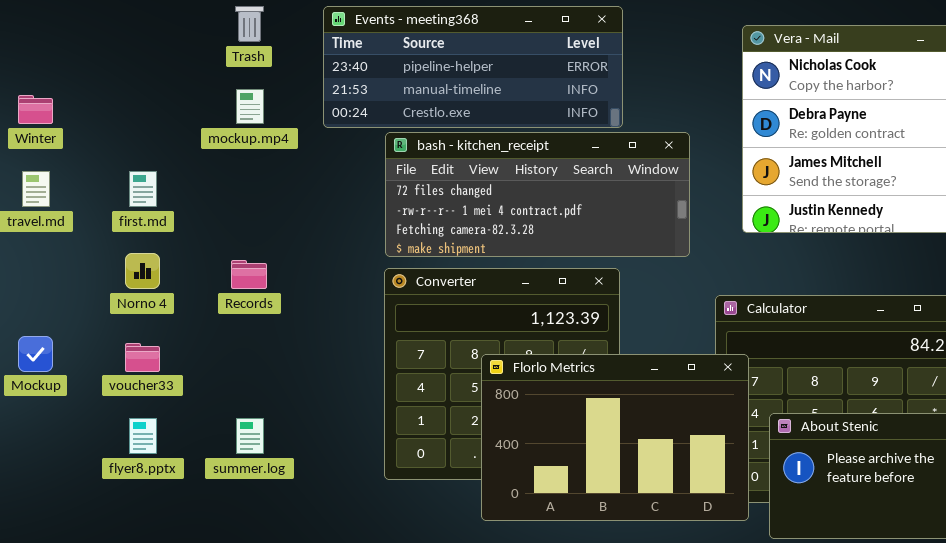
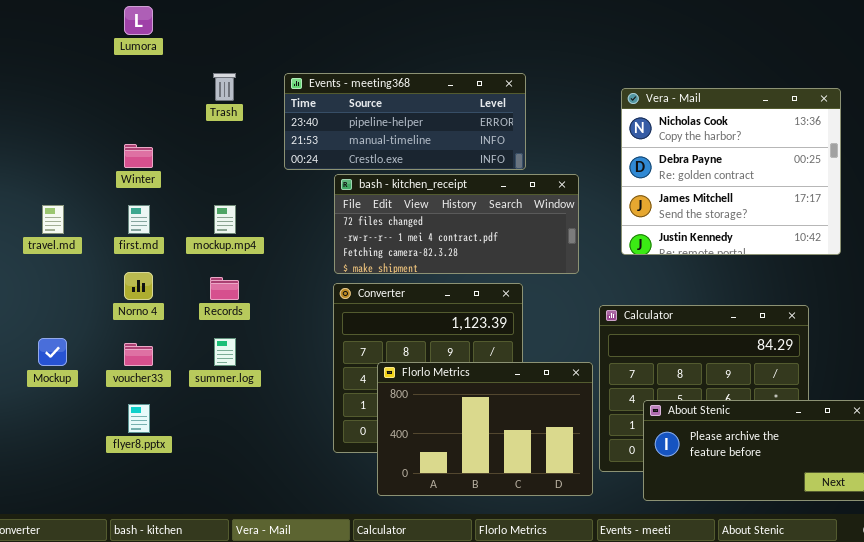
mockup.mp4: [236,89,264,124] -> [214,205,236,234], moved
Winter: [18,95,53,124] -> [124,144,153,168], moved
Florlo Metrics: [481,354,749,521] -> [377,362,593,496], moved
summer.log: [236,418,264,454] -> [214,338,236,366], moved

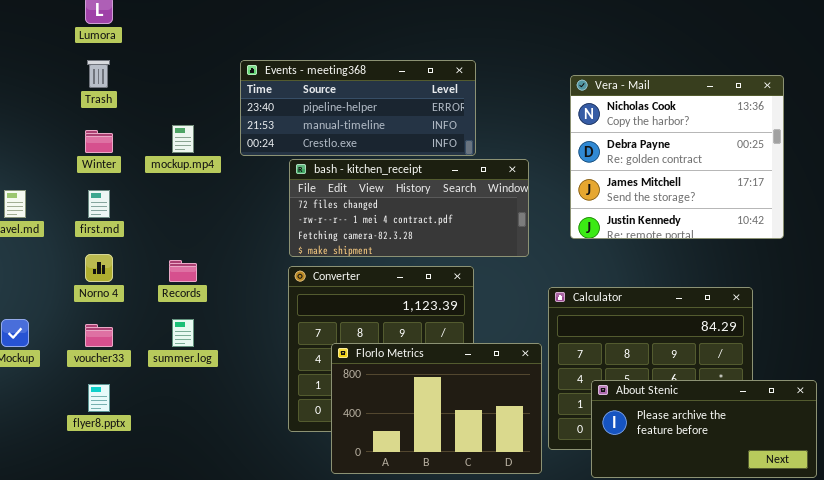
Trash: [213,73,236,101] -> [87,60,110,88], moved
mockup.mp4: [214,205,236,234] -> [172,125,194,153], moved

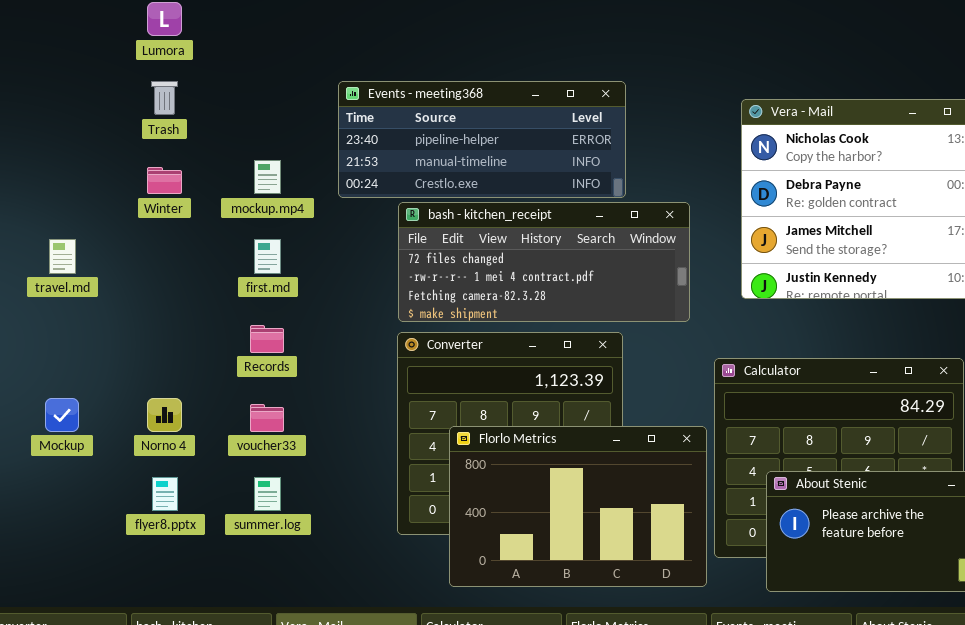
first.md: [88,190,110,218] -> [254,239,281,274], moved
Norno 4: [85,254,113,282] -> [147,398,182,432], moved
summer.log: [172,319,194,347] -> [254,477,281,511], moved
voucher33: [85,324,113,347] -> [250,404,284,432], moved

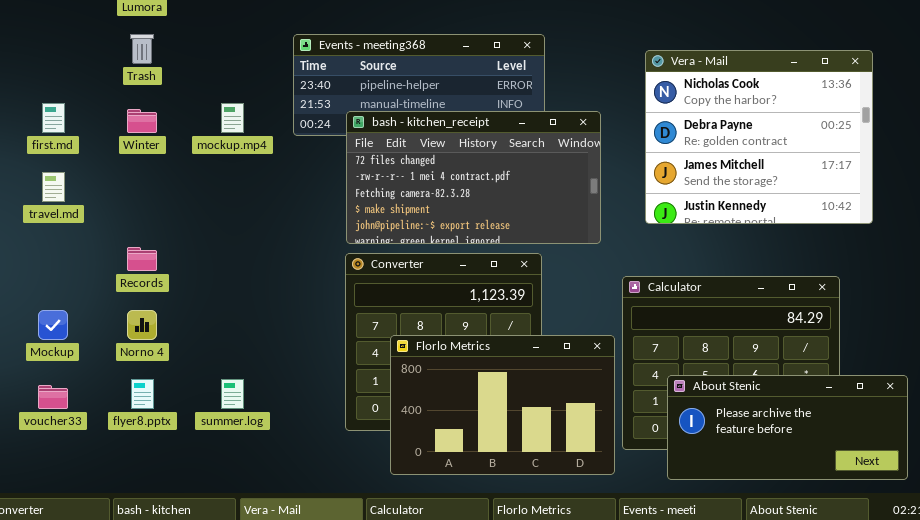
bash - kitchen_receipt: [398,202,690,322] -> [346,111,601,244], resized
first.md: [254,239,281,274] -> [42,103,65,133], moved
Records: [250,325,284,353] -> [127,247,157,271], moved
voucher33: [250,404,284,432] -> [38,385,68,409], moved

